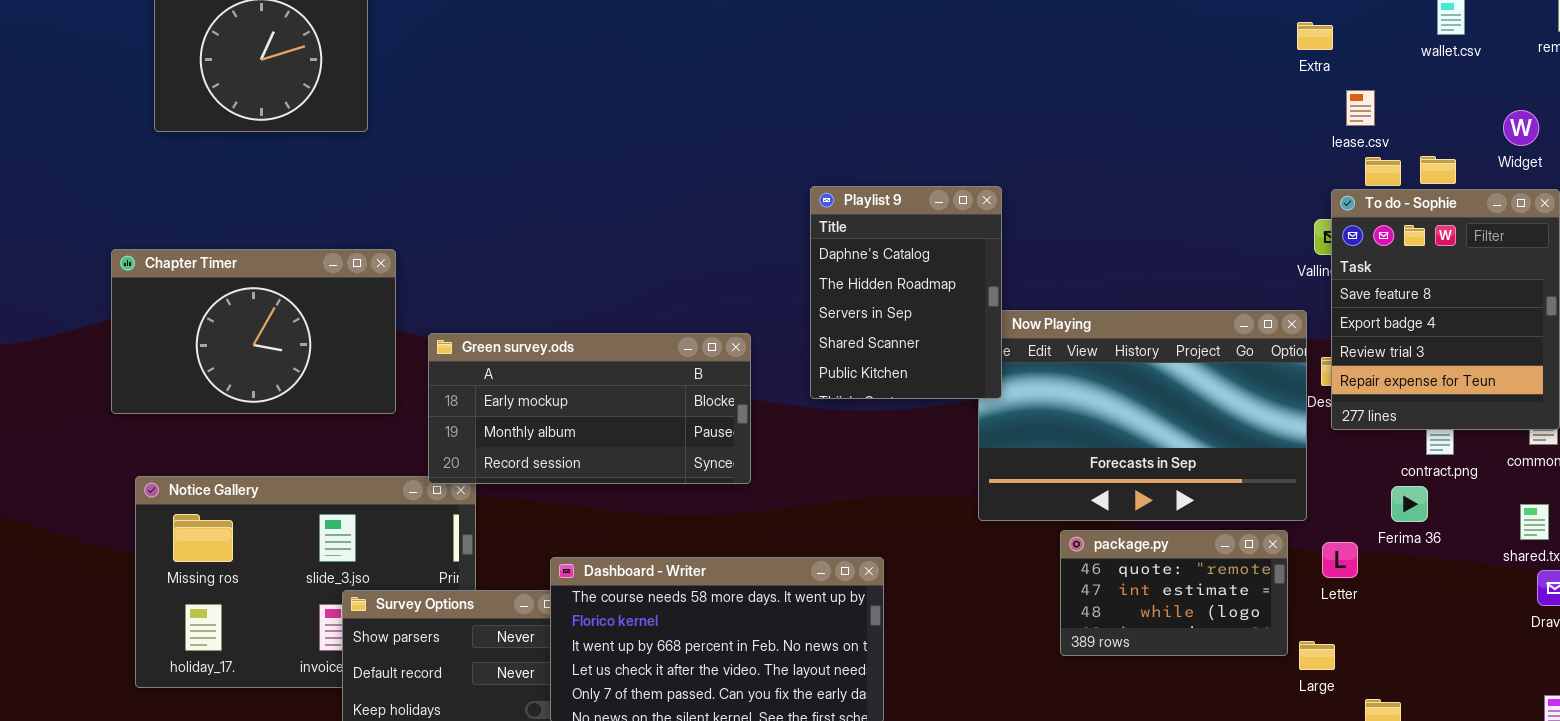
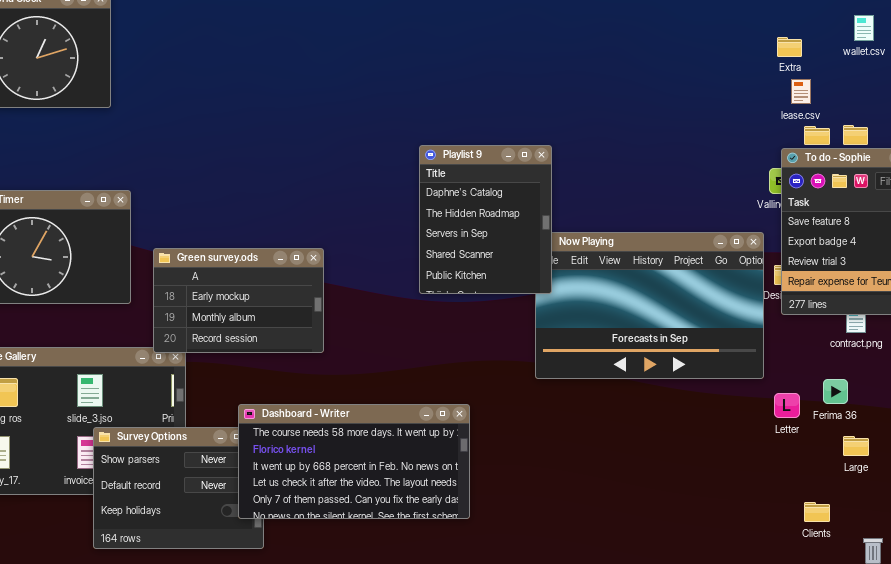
Extra: [1297,22,1333,50] -> [777,37,802,57], moved
Green survey.ods: [428,333,751,484] -> [153,248,324,353], resized
Ferima 36: [1391,486,1428,522] -> [823,379,848,404], moved
package.py: [1060,530,1288,656] -> none, closed
Large: [1299,641,1335,670] -> [843,436,869,456], moved

